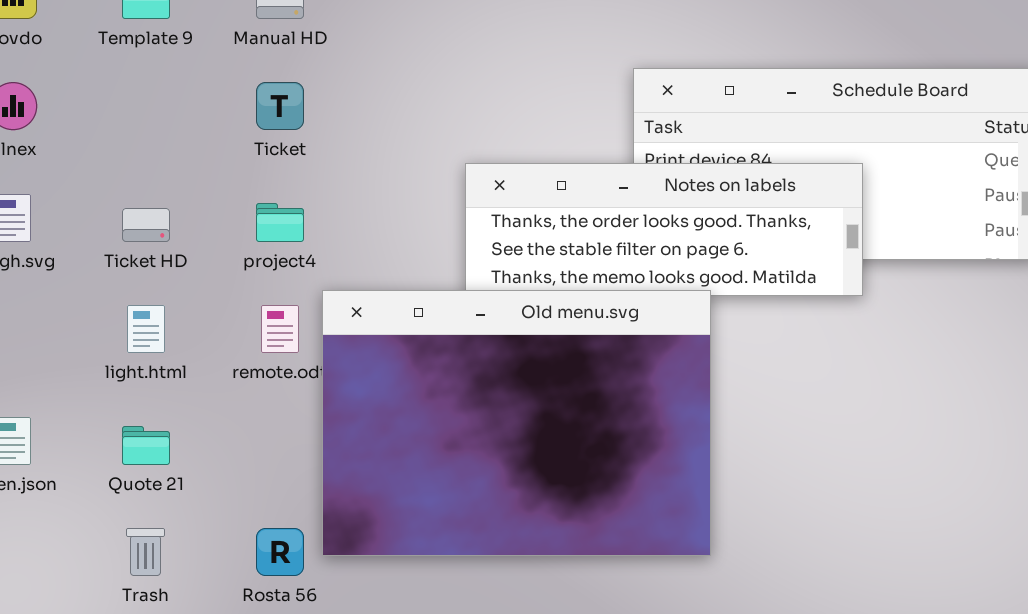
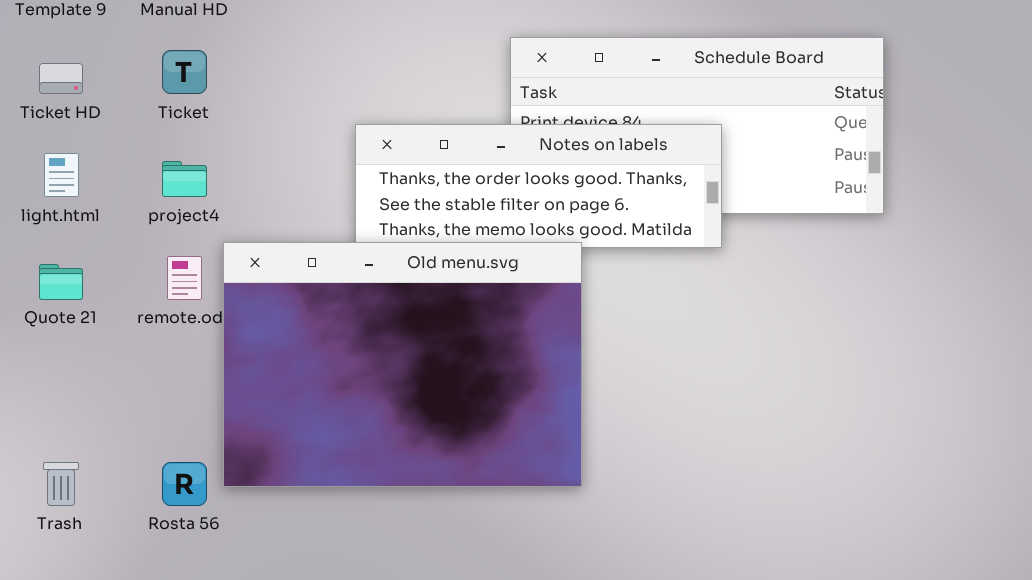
Ticket HD: [122,208,170,242] -> [39,63,83,94], moved
light.html: [127,305,165,353] -> [44,153,79,197], moved
Quote 21: [122,426,170,465] -> [39,264,83,300], moved

